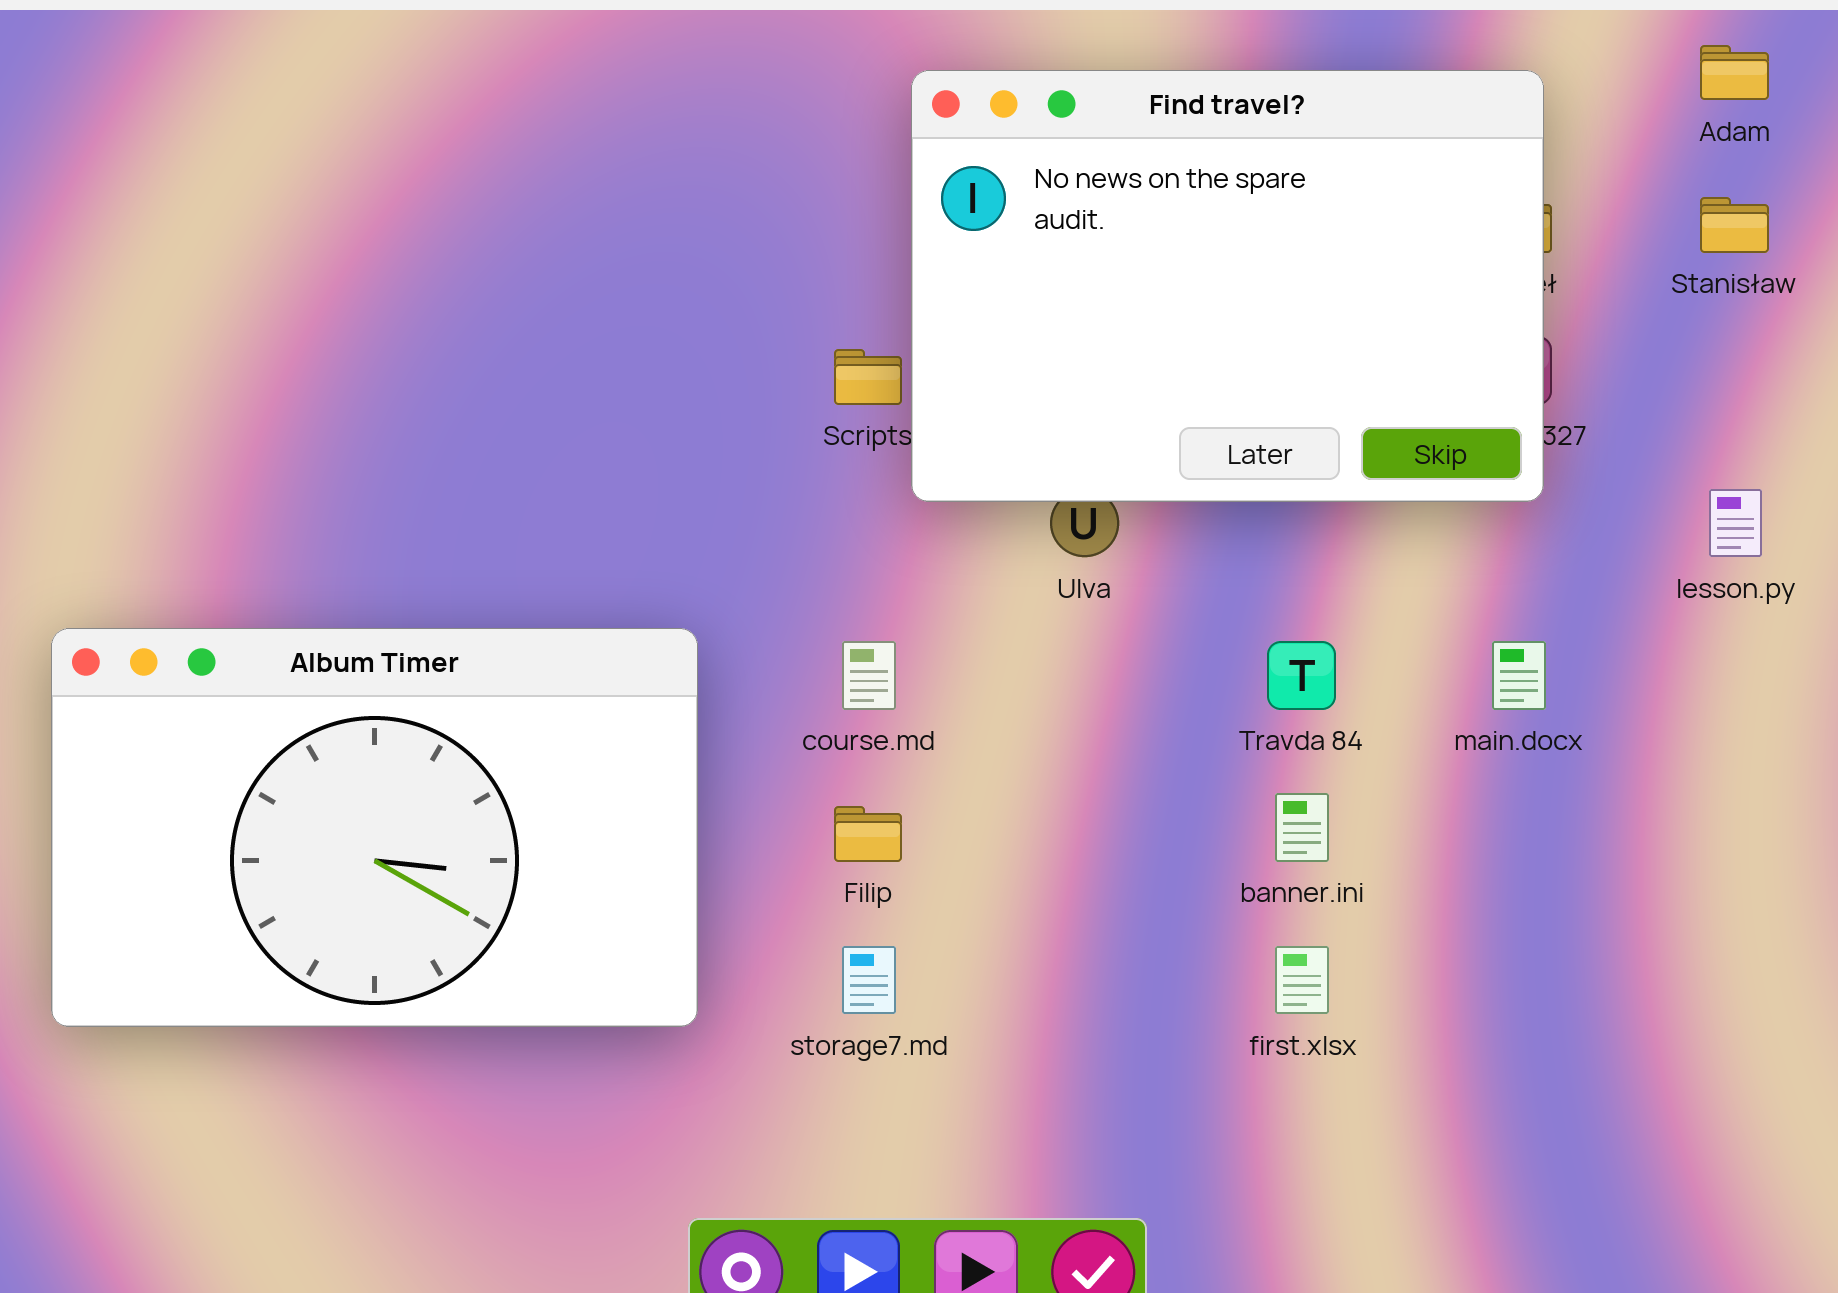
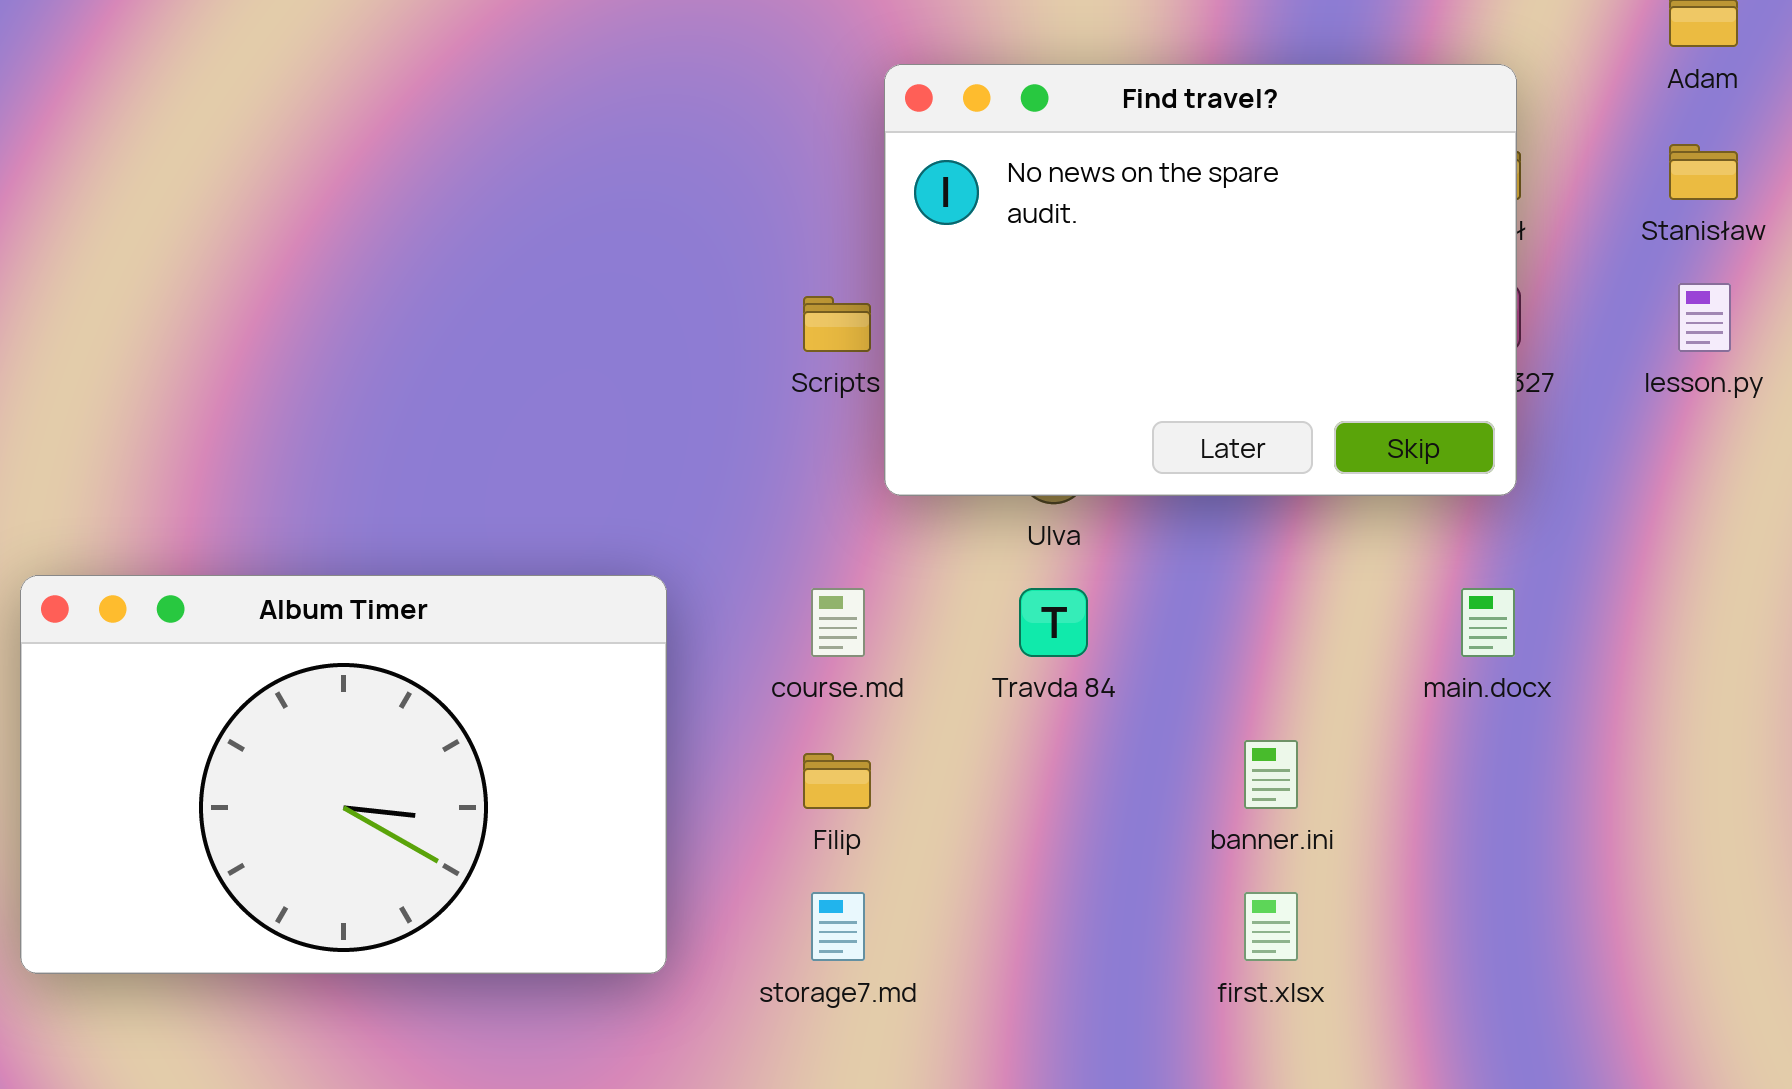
Find travel?: [911,70,1544,502] -> [884,64,1517,496], moved
lesson.py: [1709,489,1762,557] -> [1678,283,1731,352], moved
Travda 84: [1267,641,1336,710] -> [1019,588,1088,657], moved

